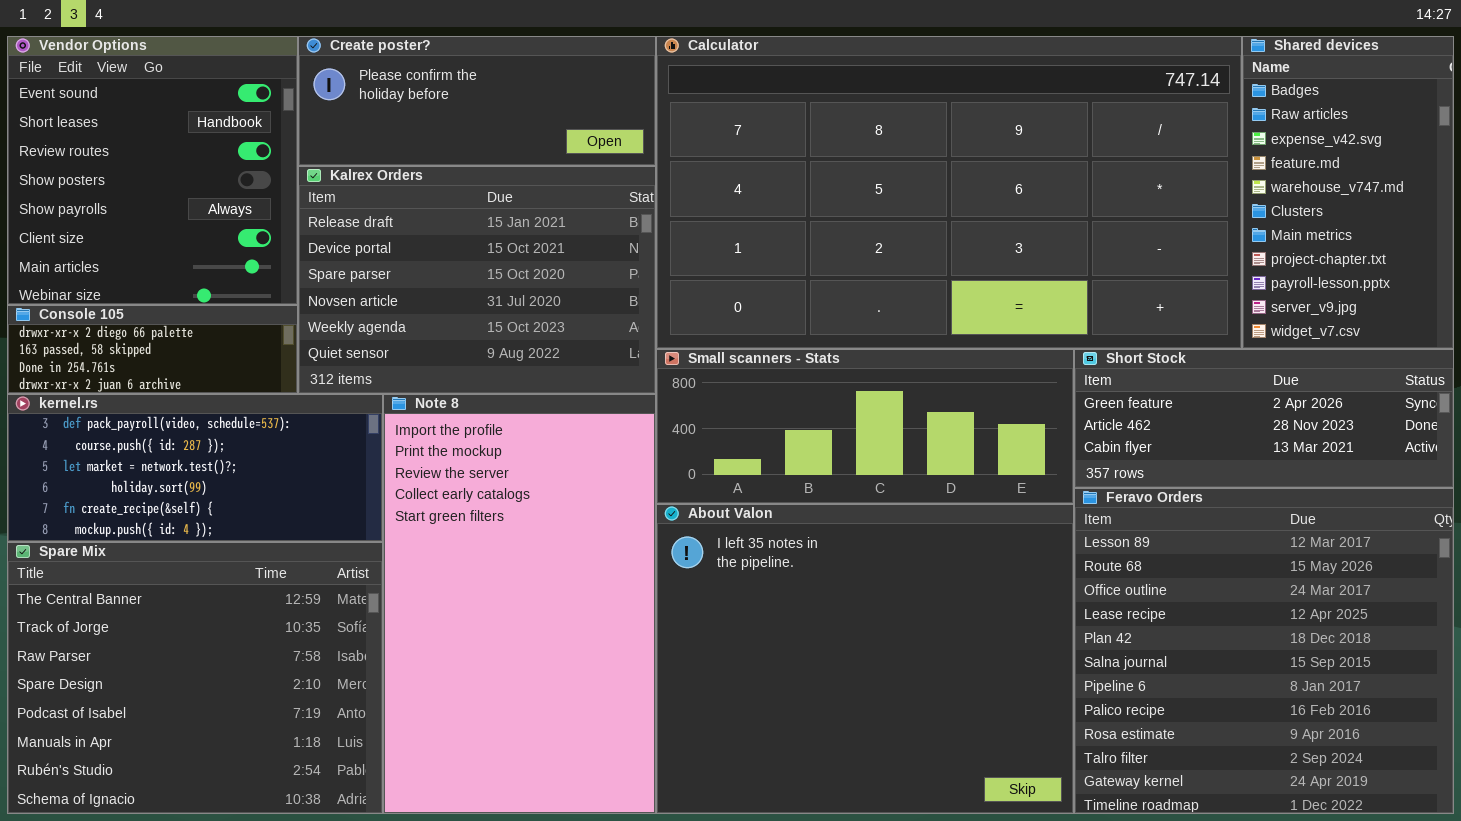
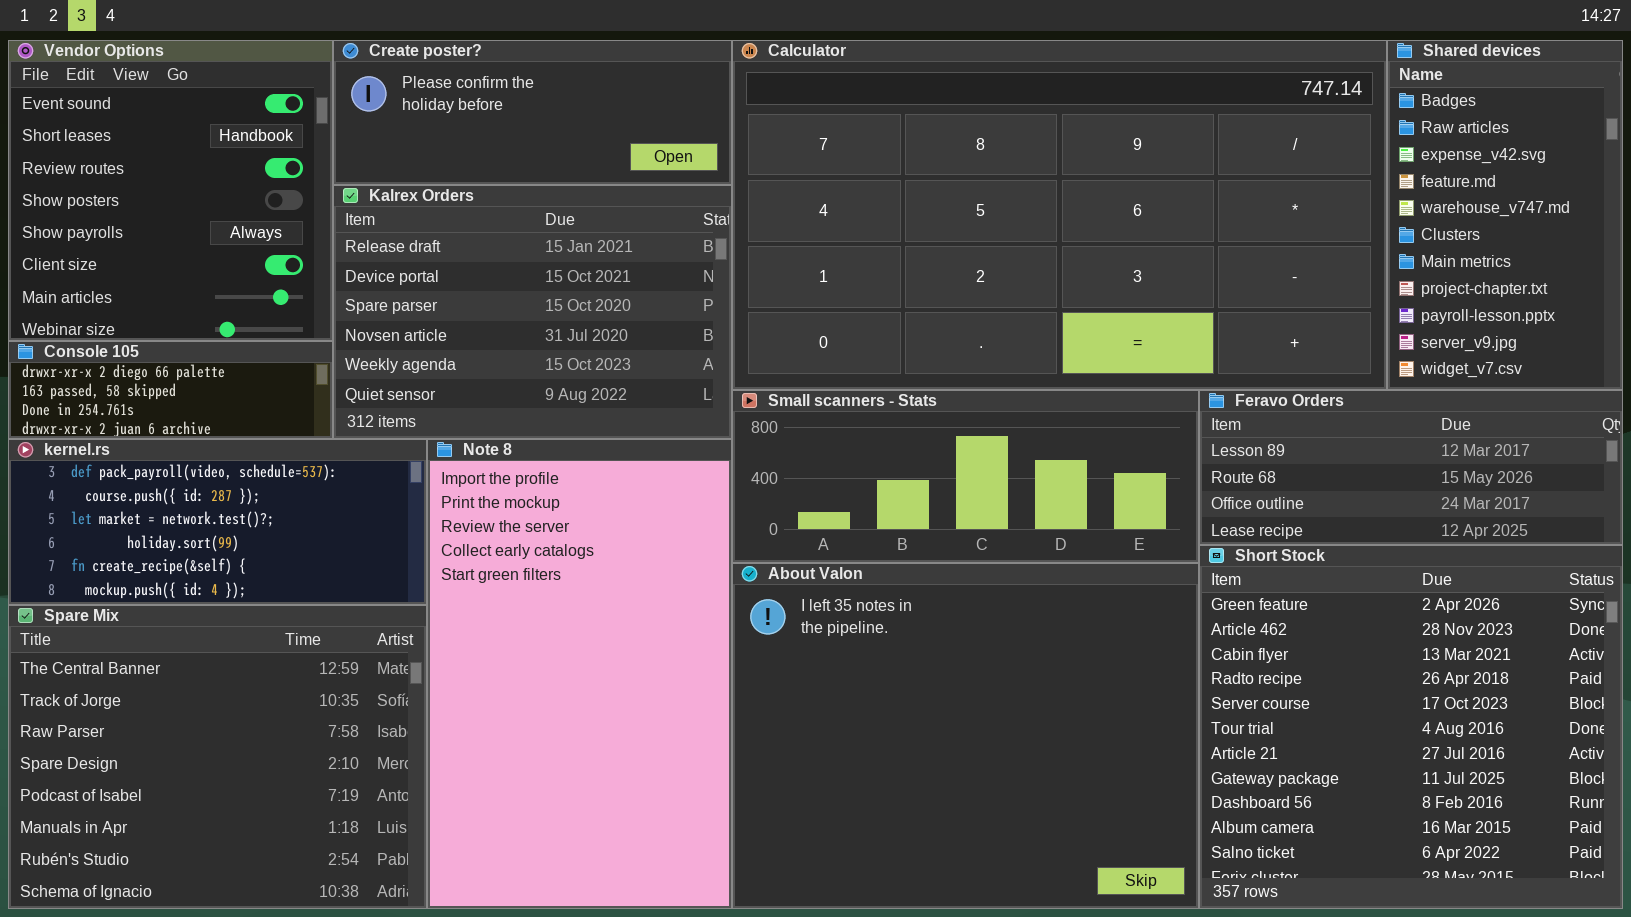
Short Stock: [1074,349,1454,488] -> [1199,545,1623,909], moved, resized
Feravo Orders: [1074,488,1454,814] -> [1199,390,1623,545], moved, resized

